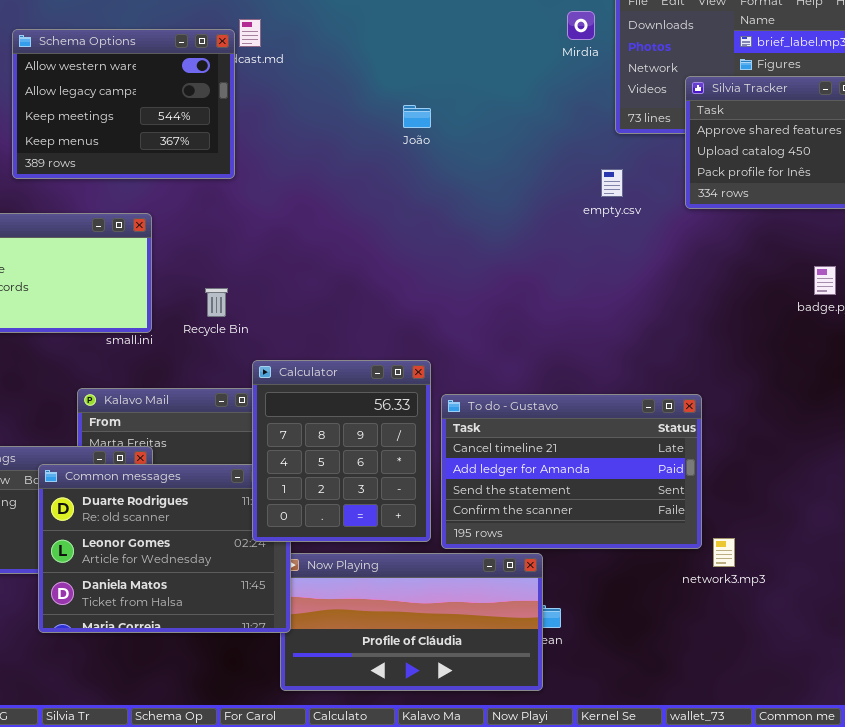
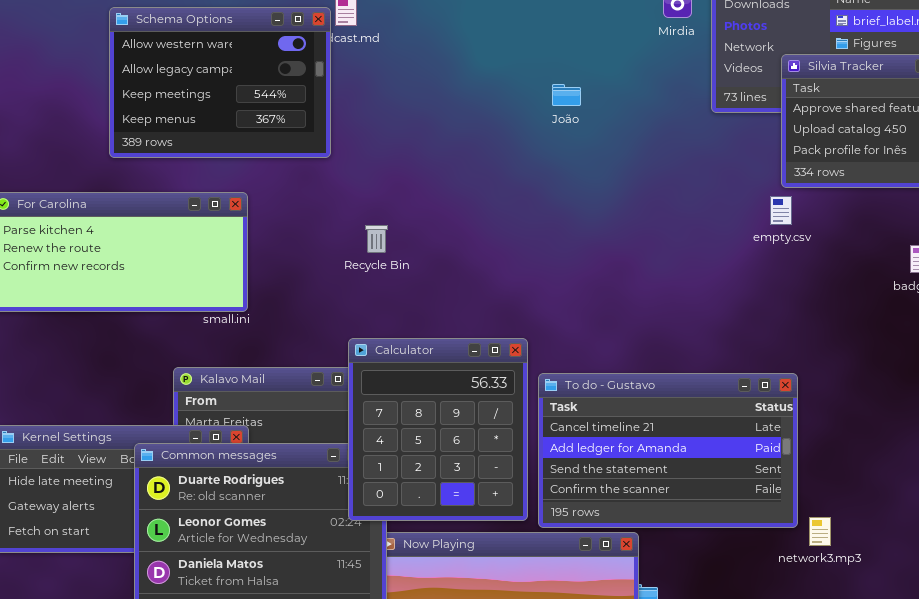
João: [403,105,431,128] -> [552,84,581,106], moved
empty.csv: [601,169,623,197] -> [770,196,792,225], moved
Recycle Bin: [205,288,228,317] -> [365,225,388,253], moved

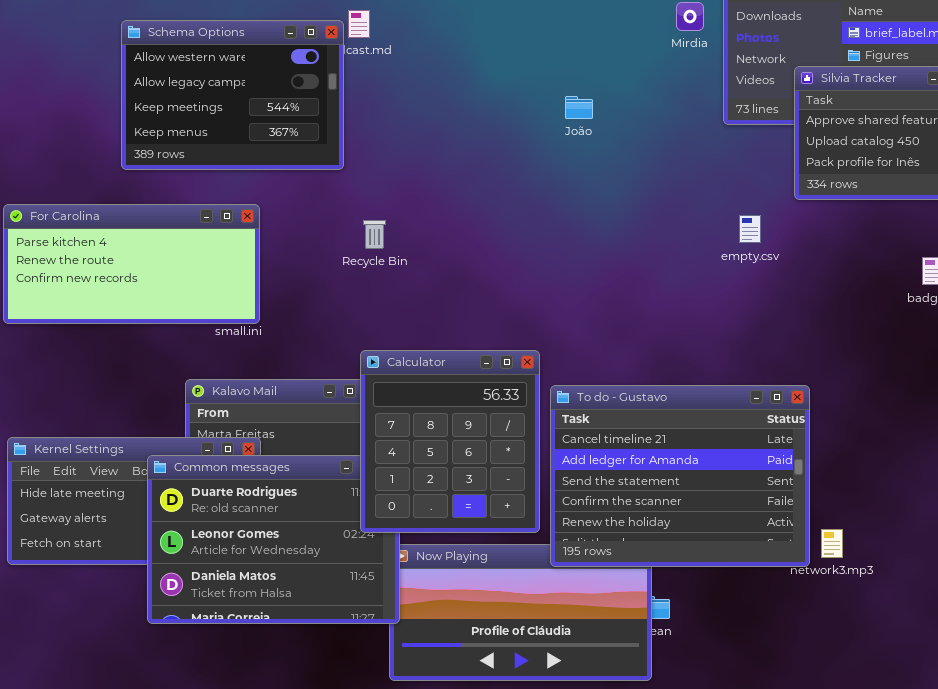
empty.csv: [770,196,792,225] -> [739,215,761,243], moved
Recycle Bin: [365,225,388,253] -> [363,220,386,249], moved
To do - Gustavo: [538,373,798,528] -> [550,385,810,567], resized

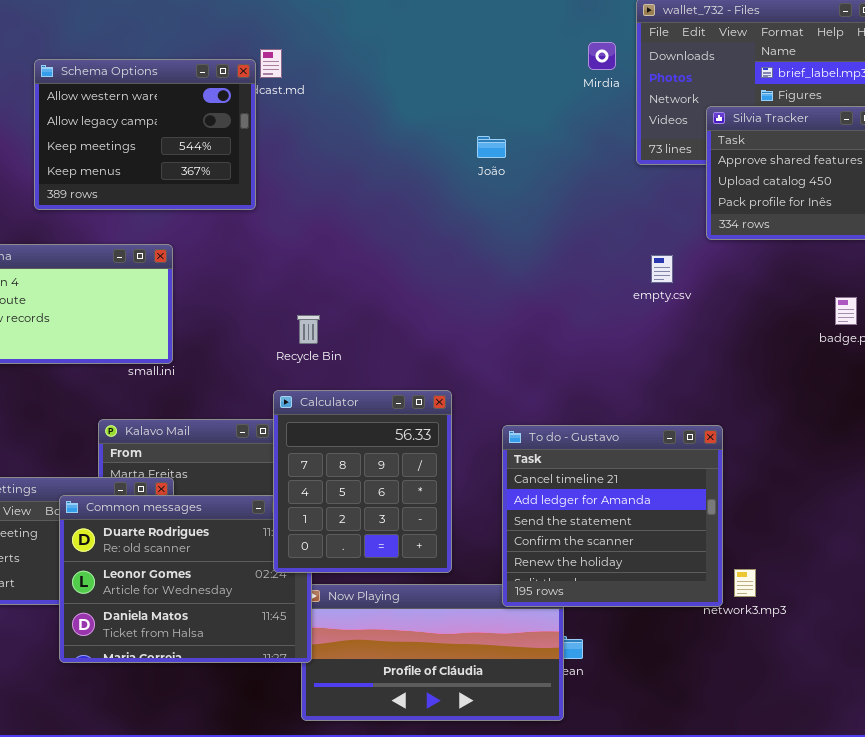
Recycle Bin: [363,220,386,249] -> [297,315,320,344], moved
To do - Gustavo: [550,385,810,567] -> [502,425,723,607], resized

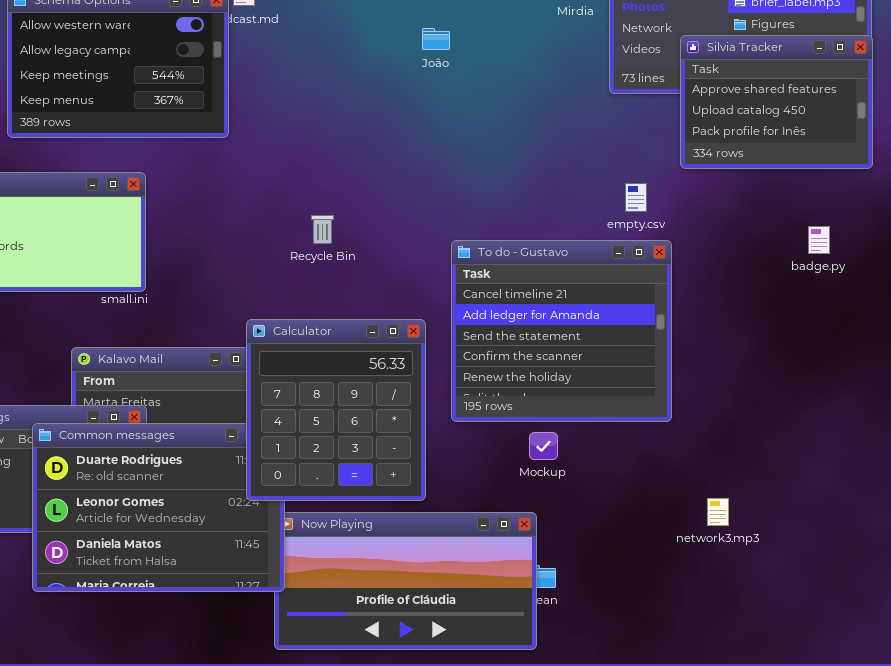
João: [477,136,506,158] -> [422,28,450,50], moved
Recycle Bin: [297,315,320,344] -> [311,215,334,244], moved
To do - Gustavo: [502,425,723,607] -> [451,240,672,422], moved

